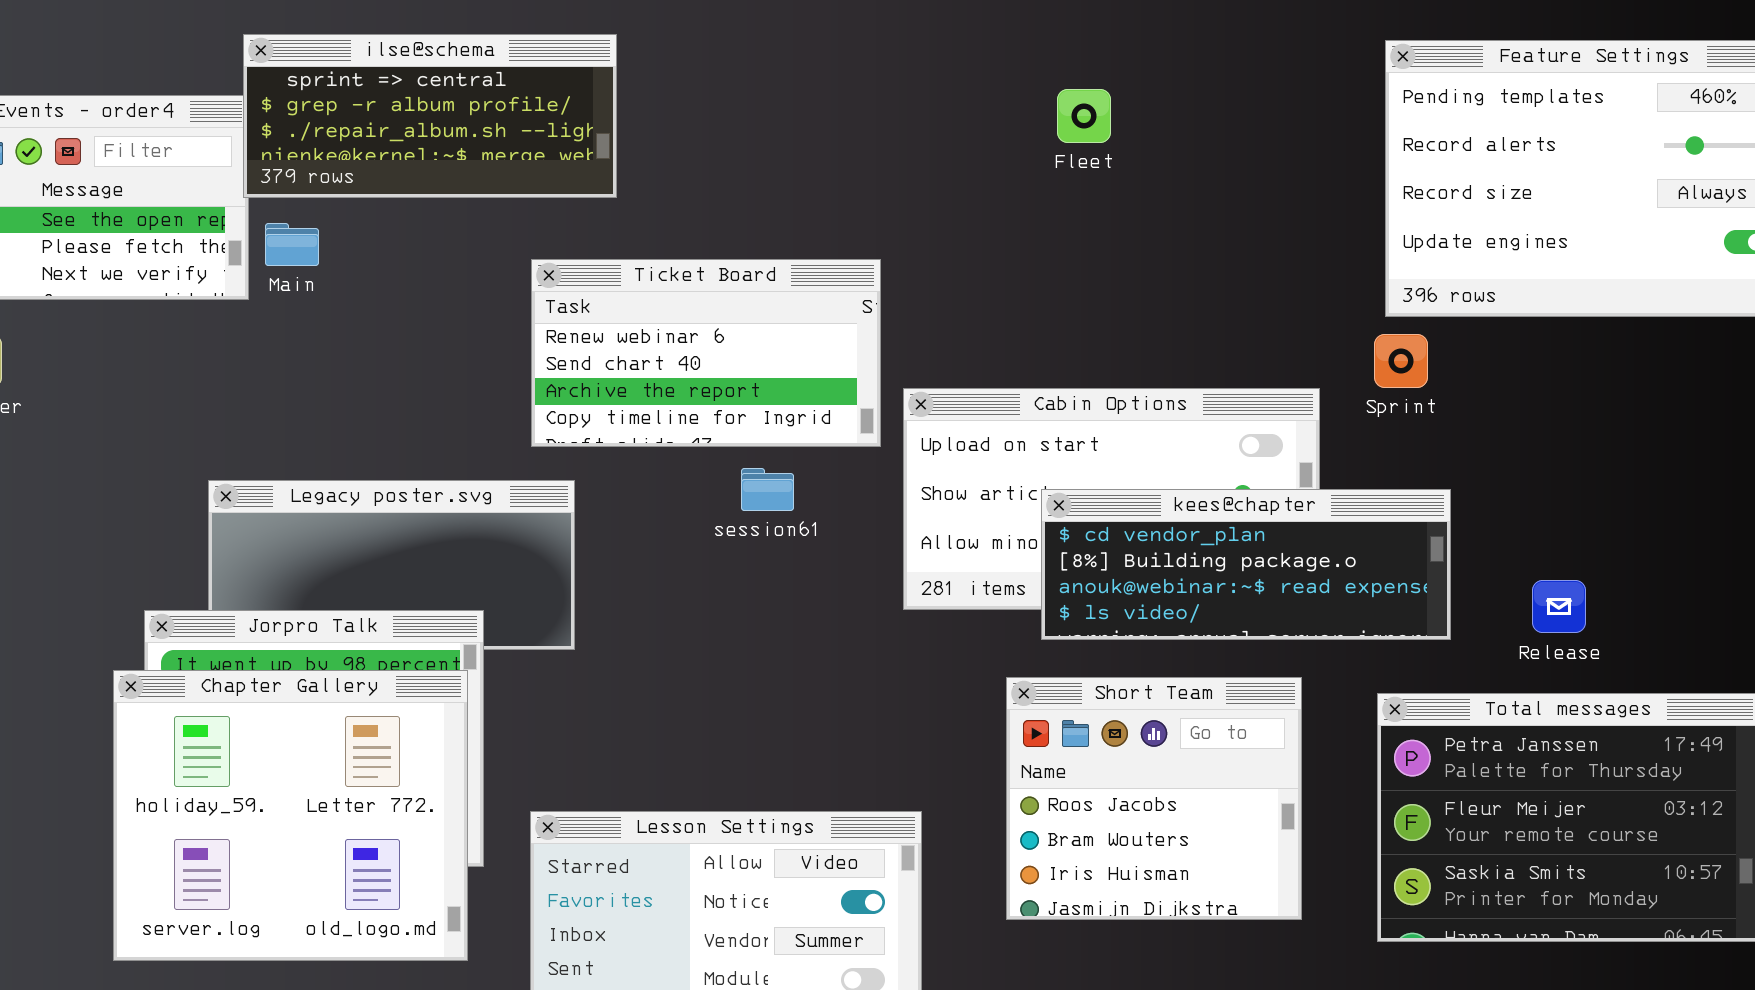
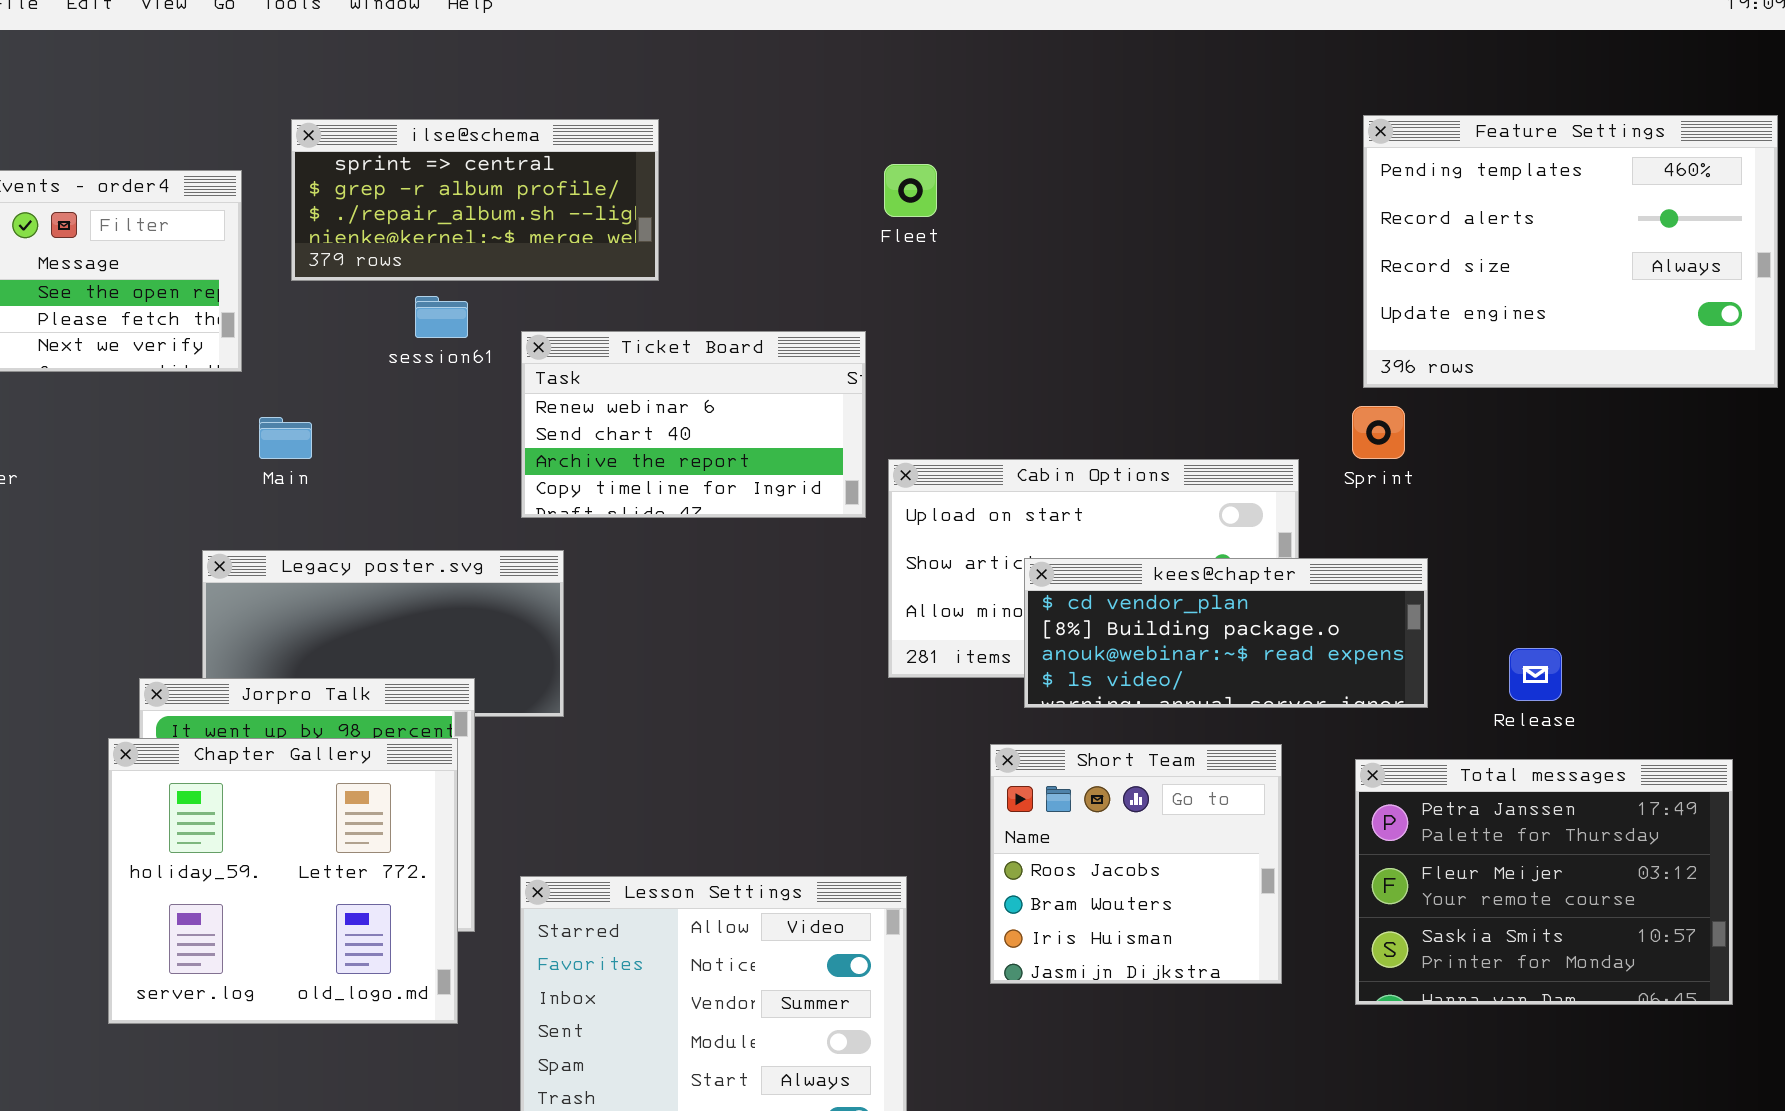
ilse@schema: [243,34,617,198] -> [291,119,659,281], moved
Fleet: [1057,89,1111,143] -> [884,164,937,217], moved
Main: [265,223,319,266] -> [259,417,312,459], moved
session61: [741,468,794,511] -> [415,296,468,338], moved

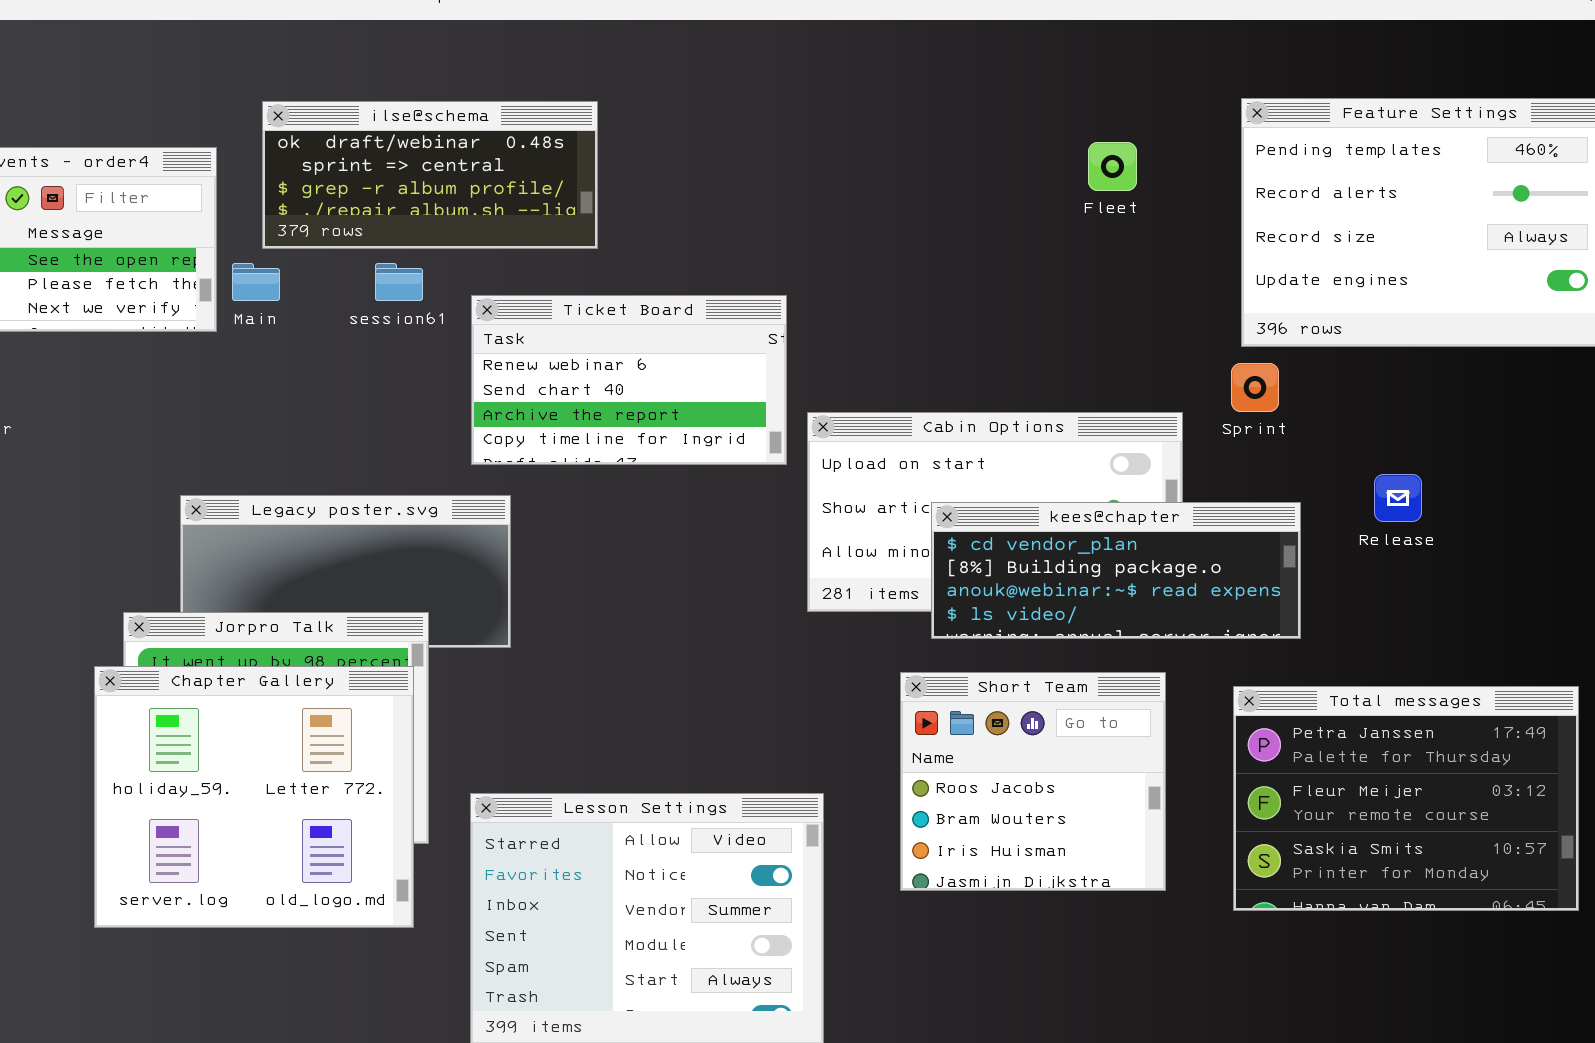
ilse@schema: [291,119,659,281] -> [262,101,598,249], scrolled up 1 row
Fleet: [884,164,937,217] -> [1088,142,1137,191], moved
Main: [259,417,312,459] -> [232,263,280,301], moved
Release: [1509,648,1562,701] -> [1374,474,1422,522], moved

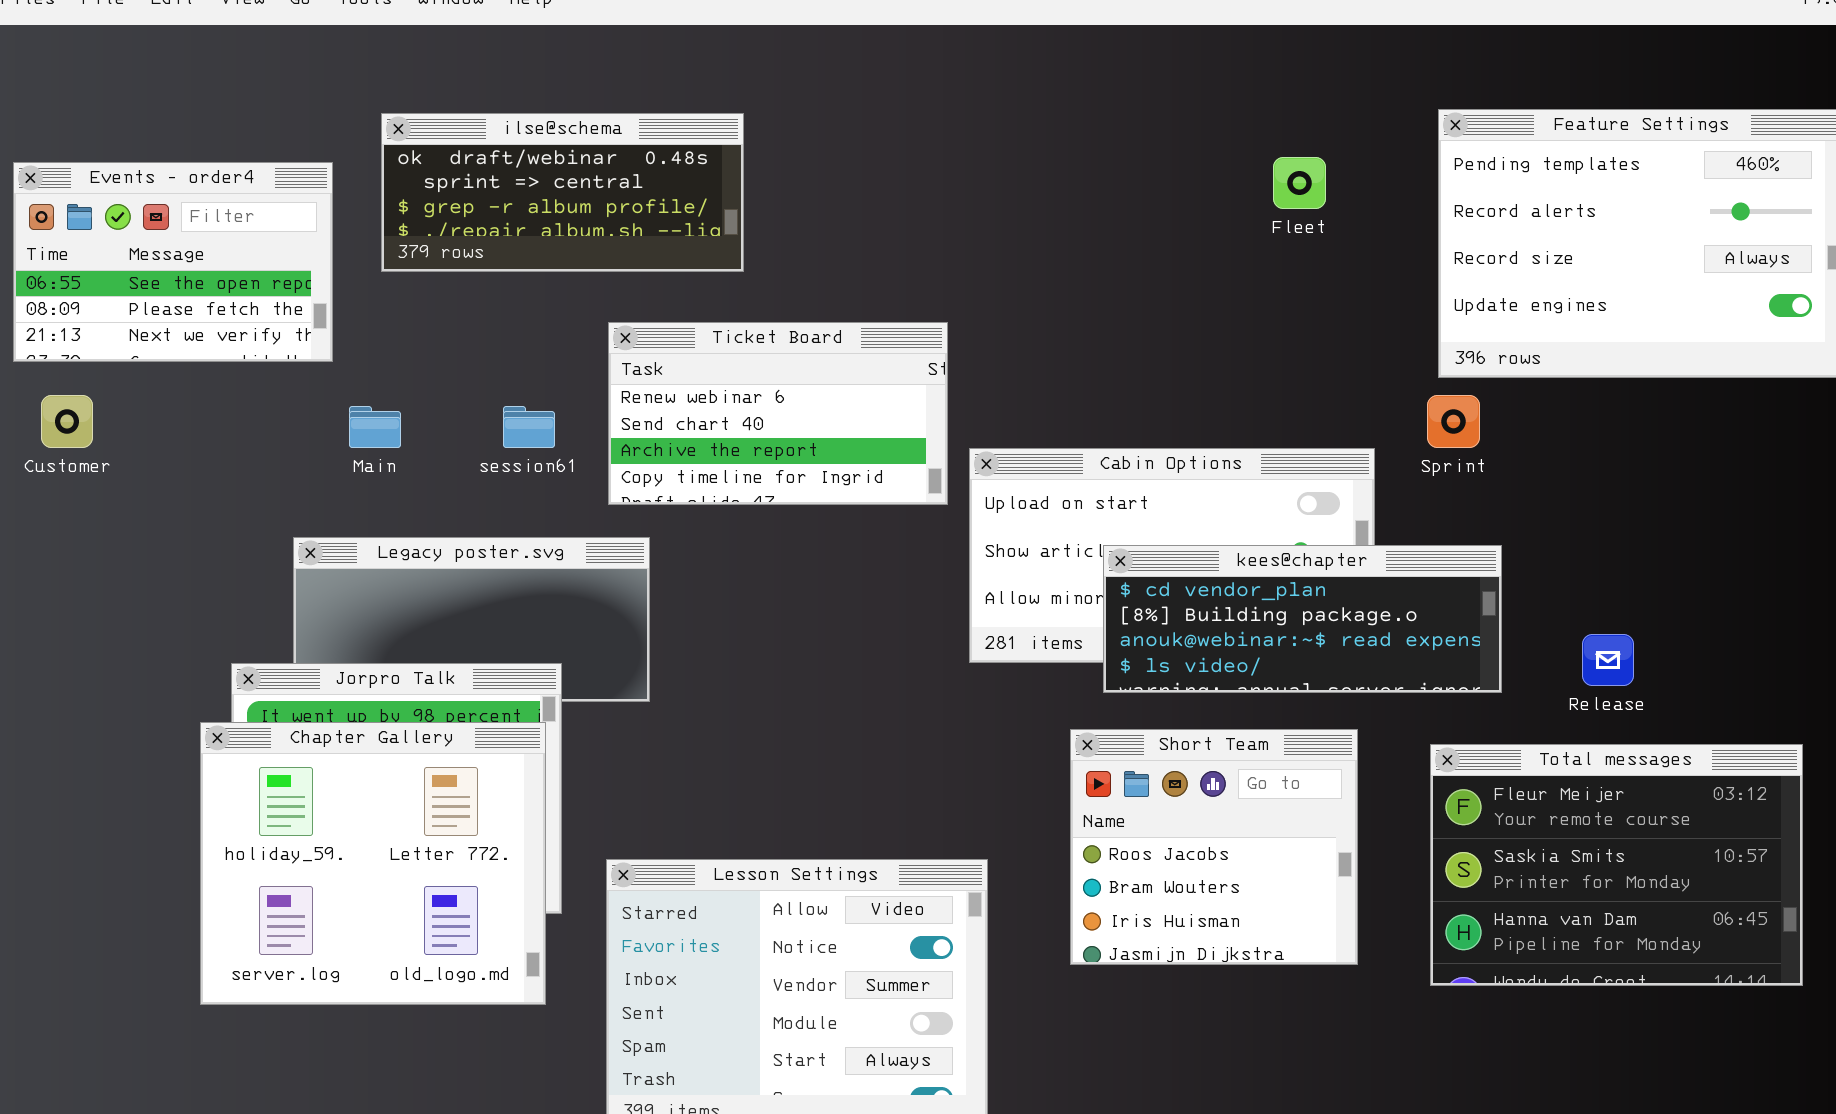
Main: [232,263,280,301] -> [349,406,401,448], moved
session61: [375,263,423,301] -> [503,406,555,448], moved
Release: [1374,474,1422,522] -> [1582,634,1634,686], moved
Total messages: [1233,686,1579,911] -> [1430,744,1803,986], scrolled down 1 row

